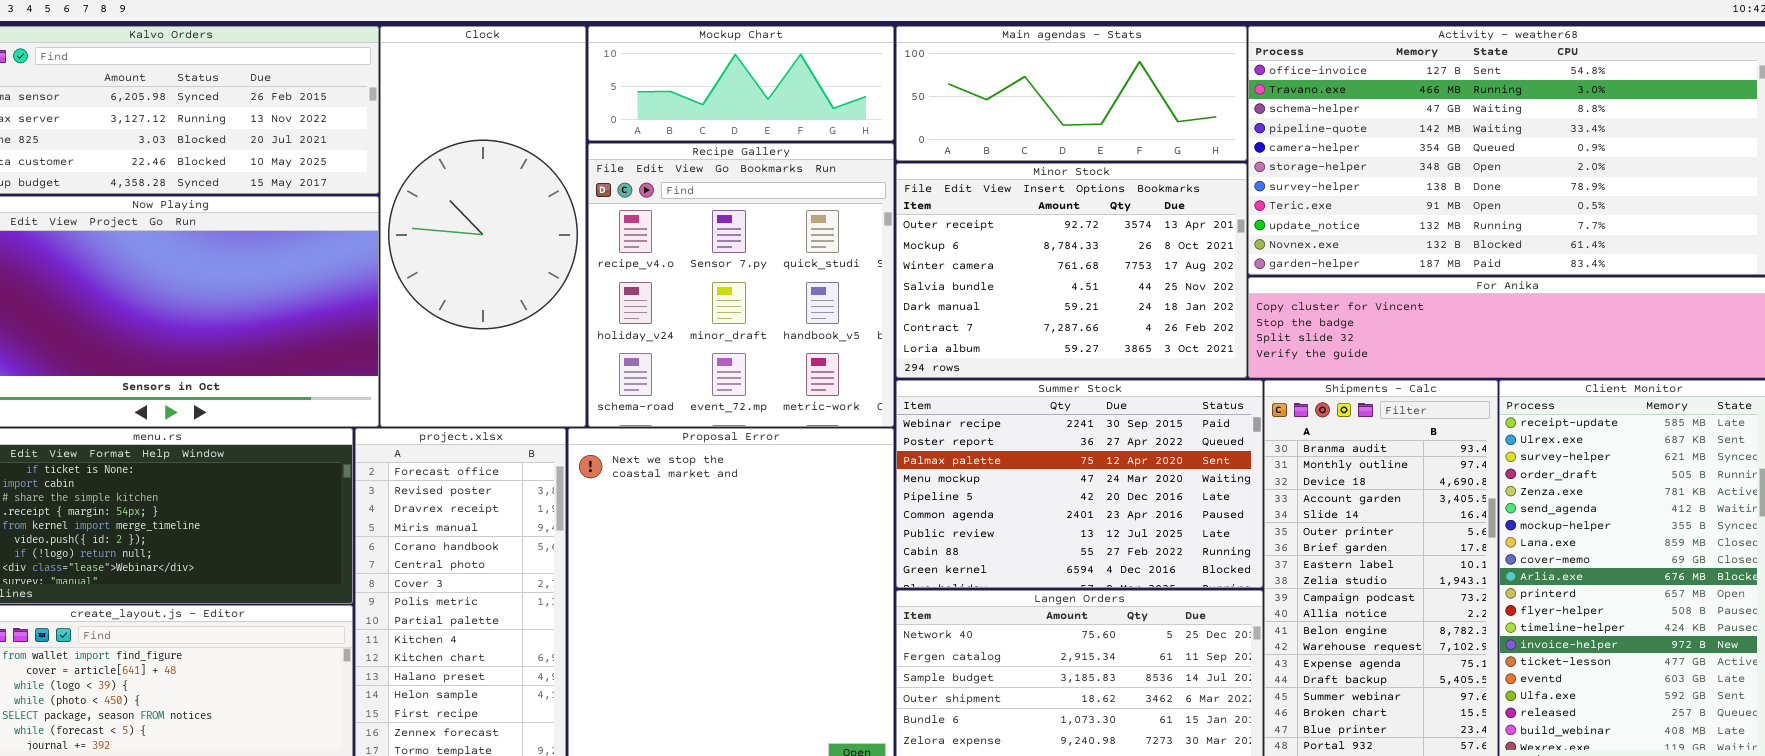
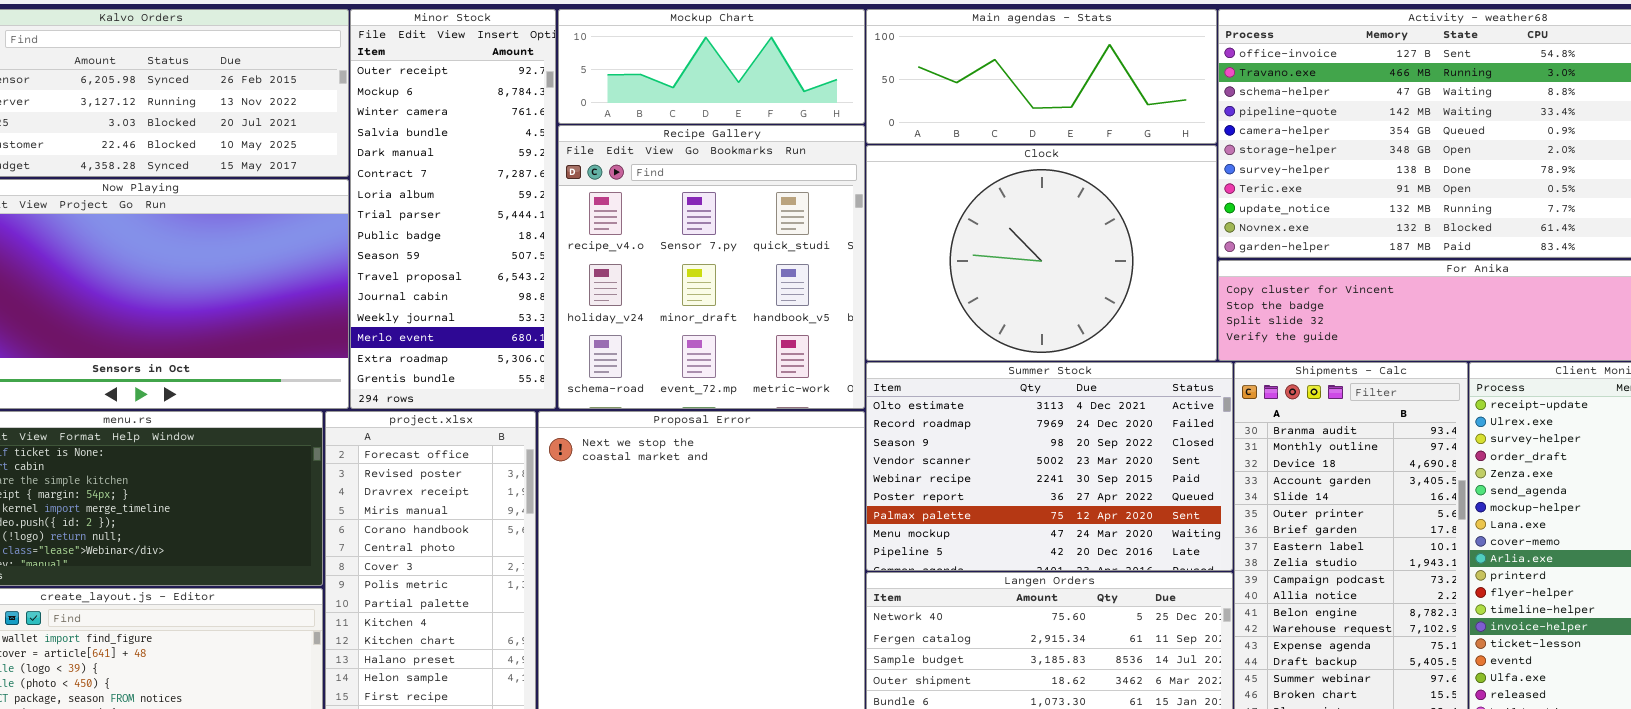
Clock: [380,26,586,427] -> [866,145,1217,361], moved, resized
Minor Stock: [896,163,1247,378] -> [350,9,556,409], moved, resized
Summer Stock: [896,380,1263,588] -> [866,362,1233,571], scrolled up 4 rows

